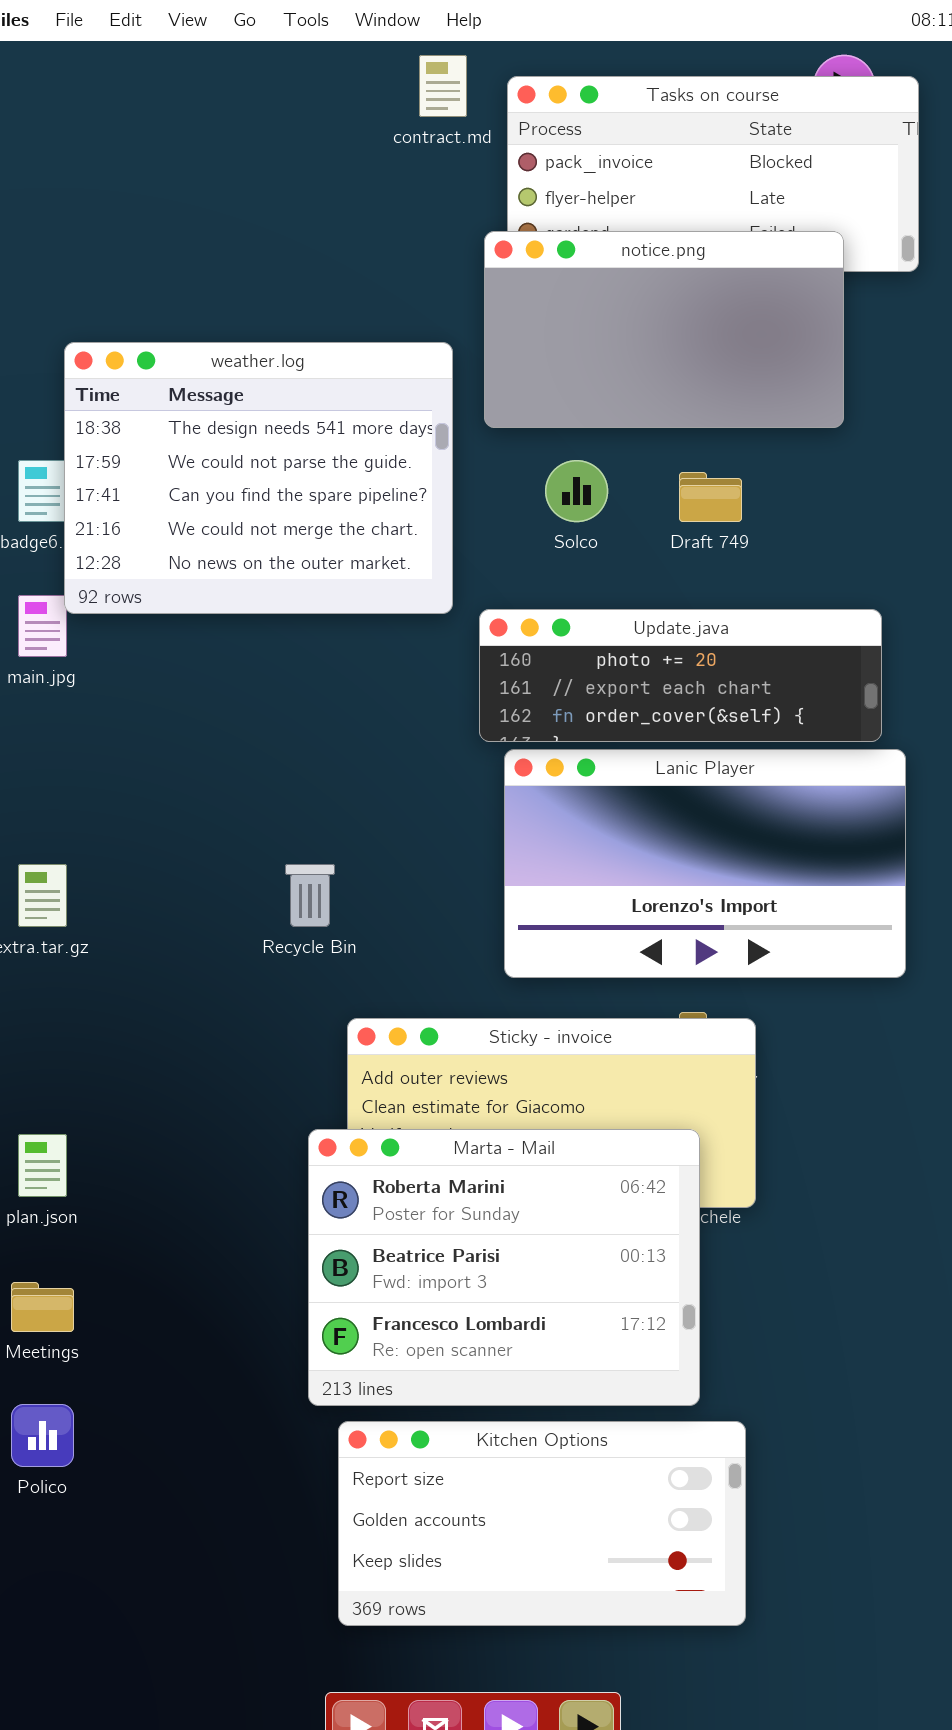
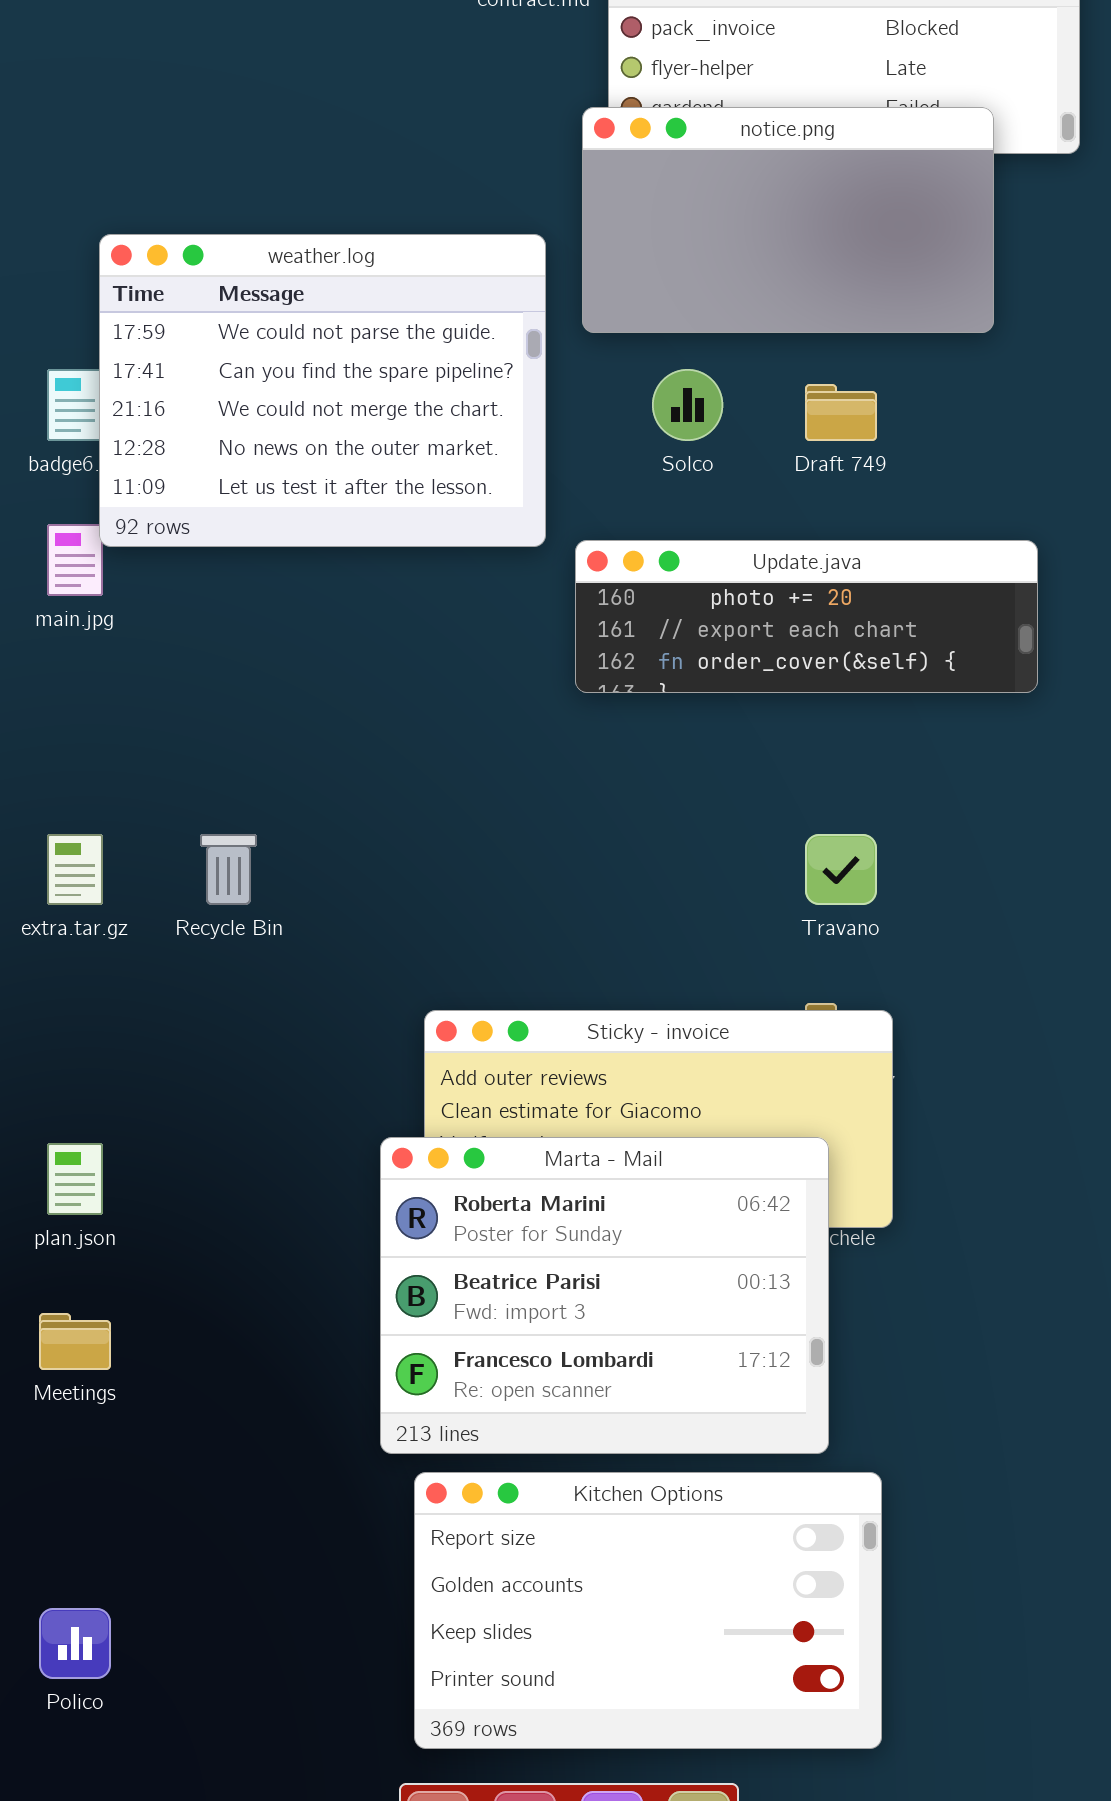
weather.log: [64,342,453,614] -> [99,234,546,547], scrolled down 1 row
Lanic Player: [504,749,906,978] -> none, closed
Recycle Bin: [285,864,335,927] -> [200,834,257,905], moved
Polico: [11,1404,74,1467] -> [39,1608,111,1679], moved
Kitchen Options: [338,1421,746,1626] -> [414,1472,882,1749], resized

